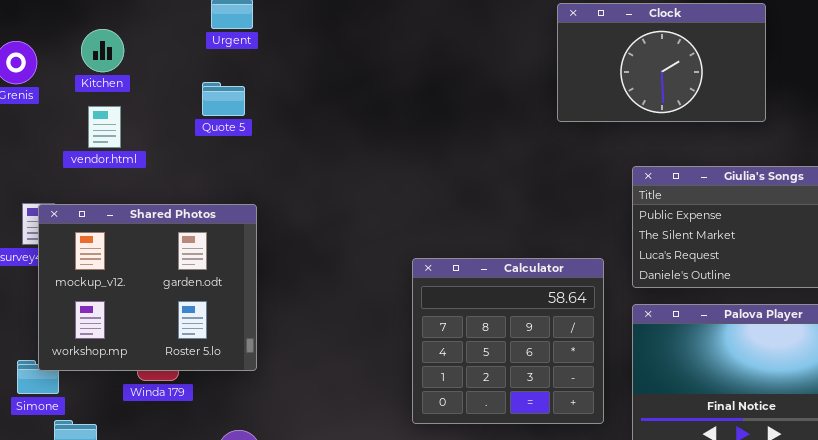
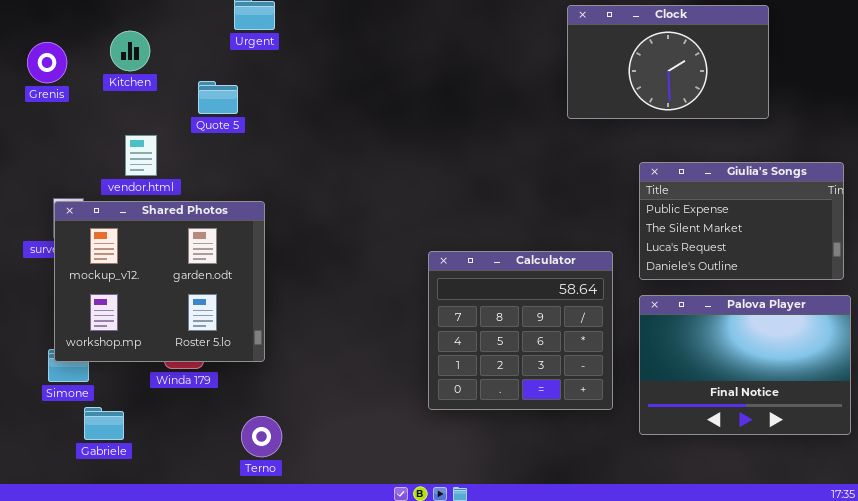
Quote 5: [202,82,245,116] -> [198,81,238,114], moved
vendor.html: [88,106,121,148] -> [125,135,157,176], moved
Shared Photos: [38,204,257,371] -> [54,201,265,362], moved

